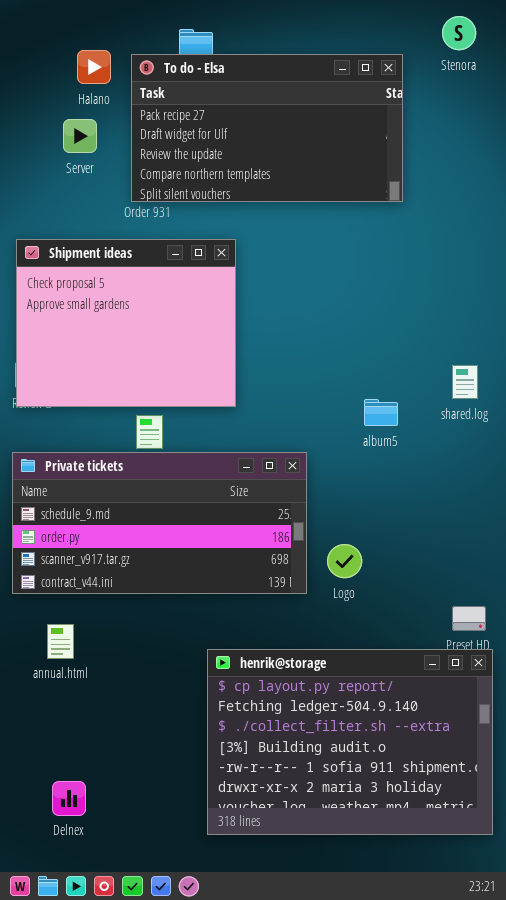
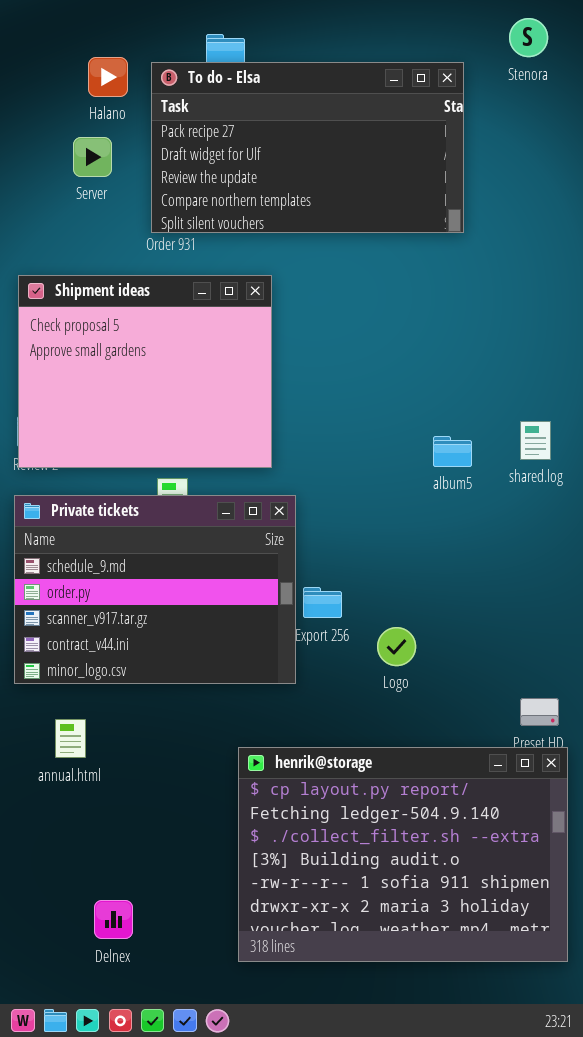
album5: [364,399,398,426] -> [433,436,472,467], moved
Private tickets: [12,452,307,594] -> [14,495,296,684], resized
Delnex: [52,781,86,816] -> [94,900,133,939], moved

